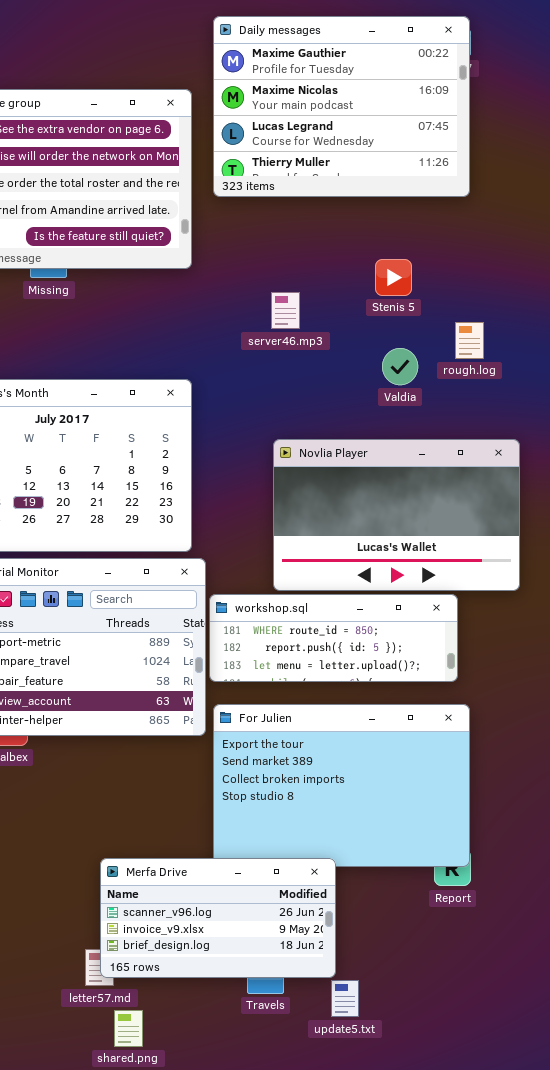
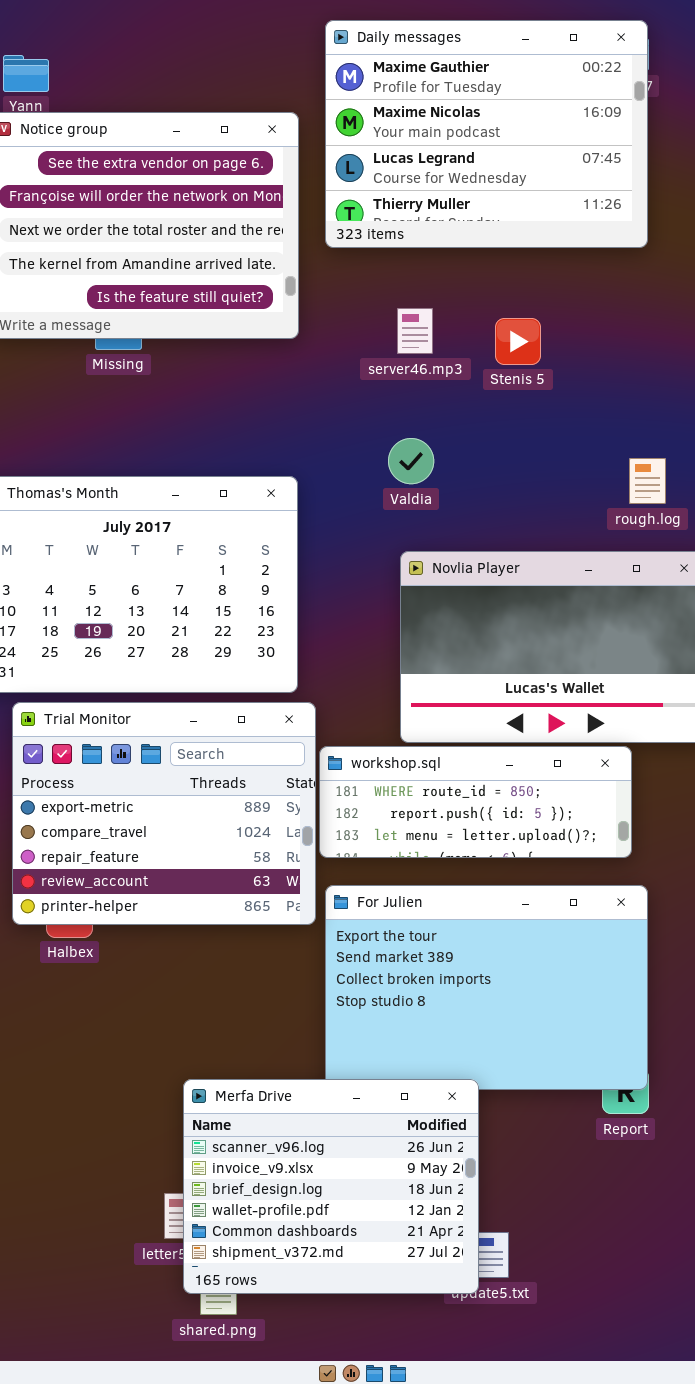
Stenis 5: [375,259,412,296] -> [495,318,541,365], moved
server46.mp3: [271,292,300,329] -> [397,308,433,354], moved
rough.log: [455,322,484,359] -> [629,458,666,504], moved
Valdia: [382,348,418,385] -> [388,438,434,484], moved
Merfa Drive: [100,858,336,978] -> [183,1079,479,1294], resized

